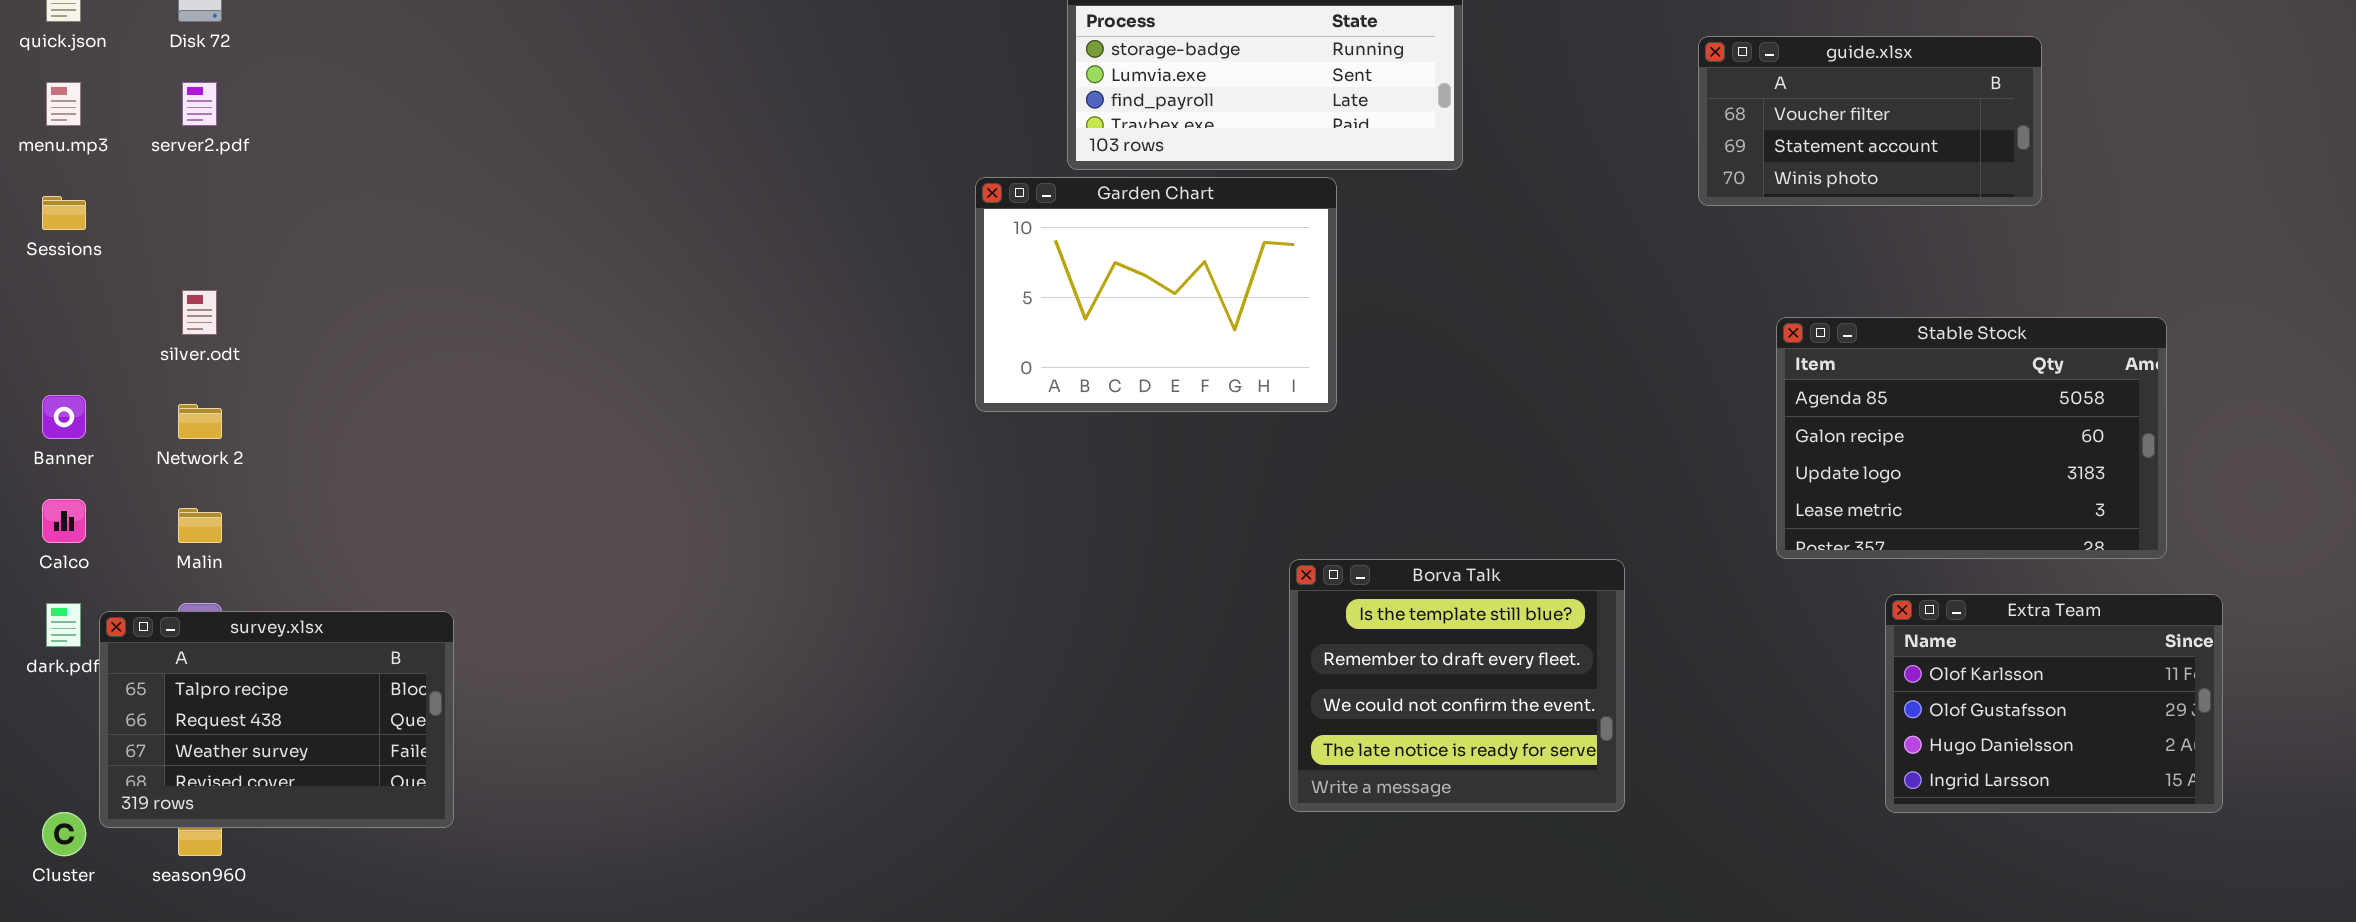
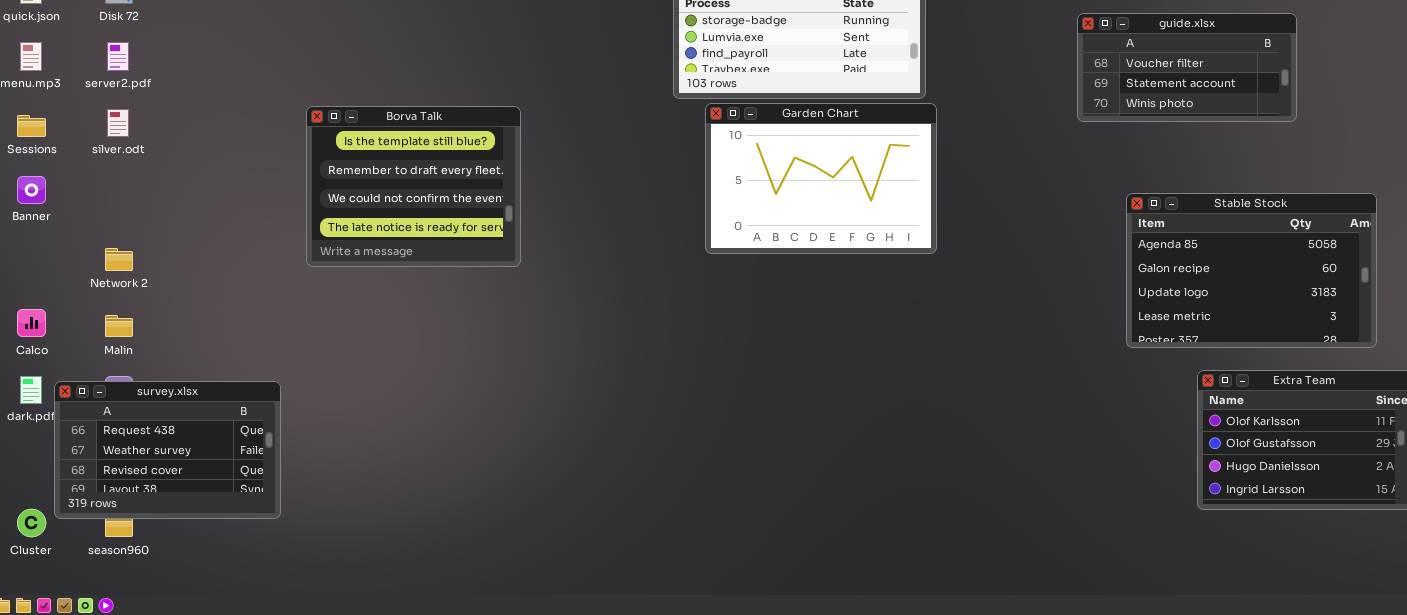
Garden Chart: [975,177,1337,412] -> [705,103,937,254], moved
silver.odt: [182,290,217,335] -> [107,109,129,137], moved
Banner: [42,395,86,439] -> [17,176,46,204], moved
Borva Talk: [1289,559,1625,812] -> [306,106,521,267], moved
survey.xlsx: [99,611,454,828] -> [54,381,281,519], scrolled down 1 row

